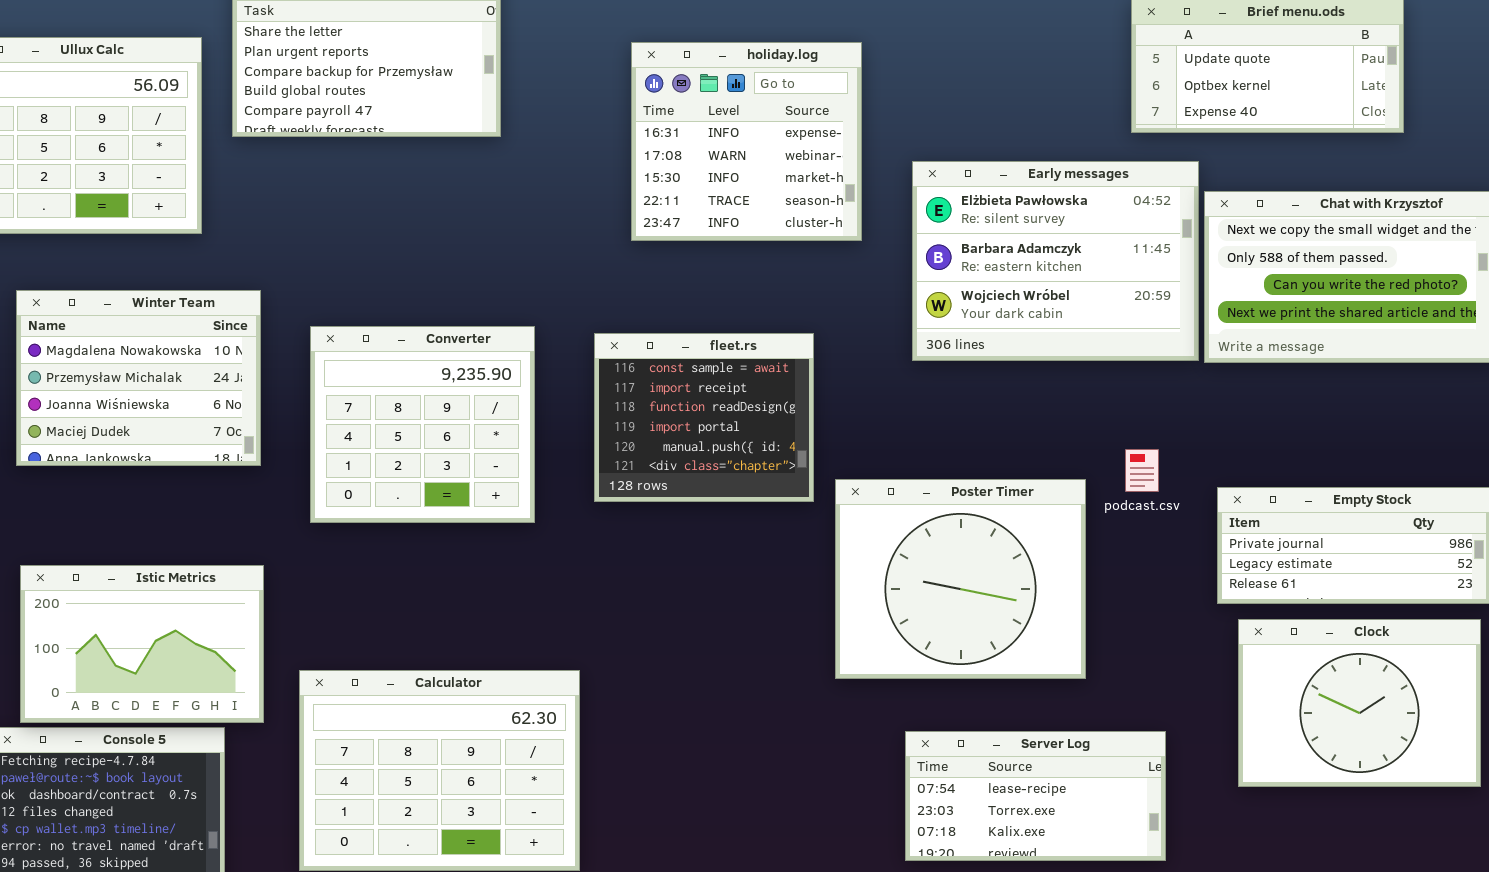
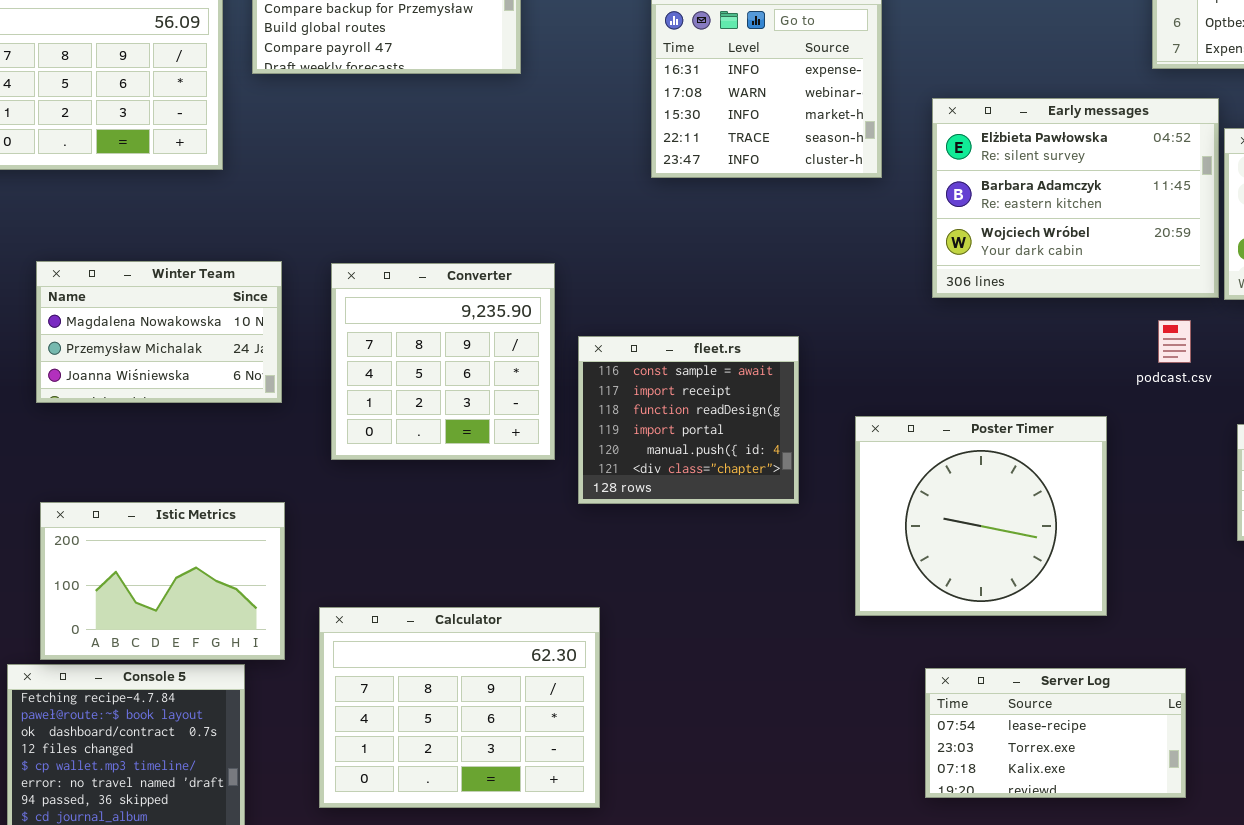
Winter Team: [16,290,261,466] -> [36,261,282,403], resized
fleet.rs: [594,333,814,502] -> [578,336,799,504], moved
podcast.csv: [1125,449,1159,492] -> [1158,320,1191,363], moved

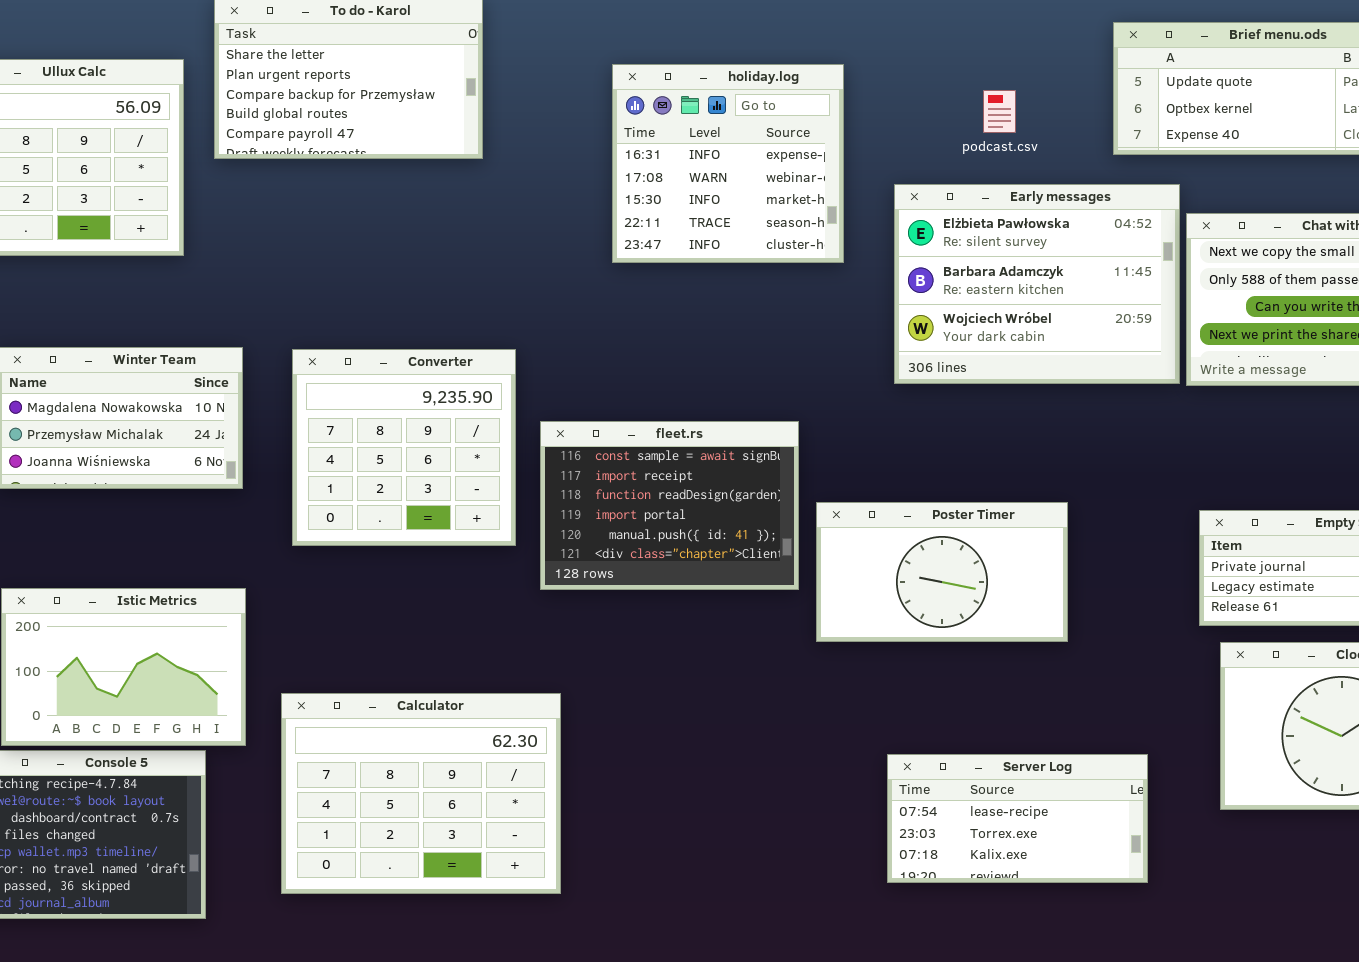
podcast.csv: [1158,320,1191,363] -> [983,90,1016,133], moved
fleet.rs: [578,336,799,504] -> [540,421,799,590], resized
Poster Timer: [855,416,1107,616] -> [816,502,1068,642], resized

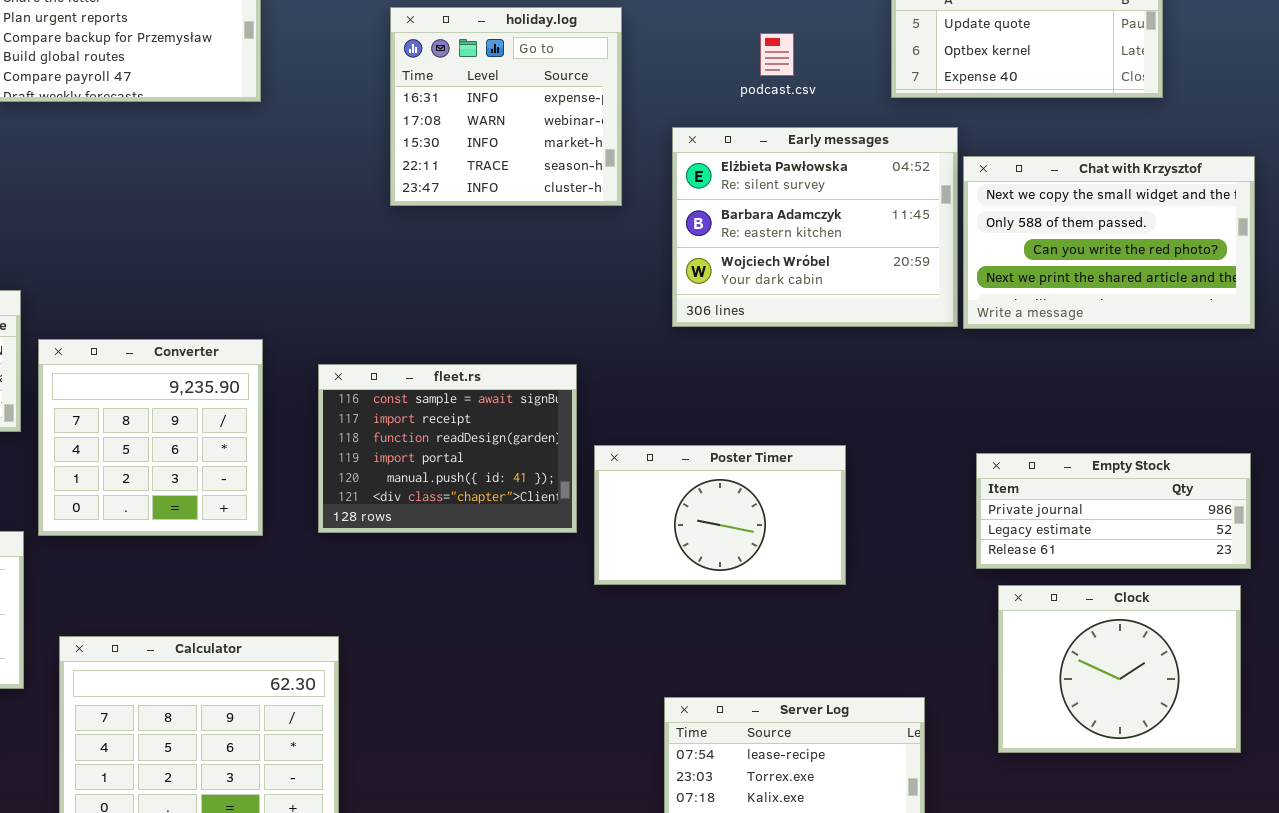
Converter: [292,349,516,546] -> [38,339,263,536], moved

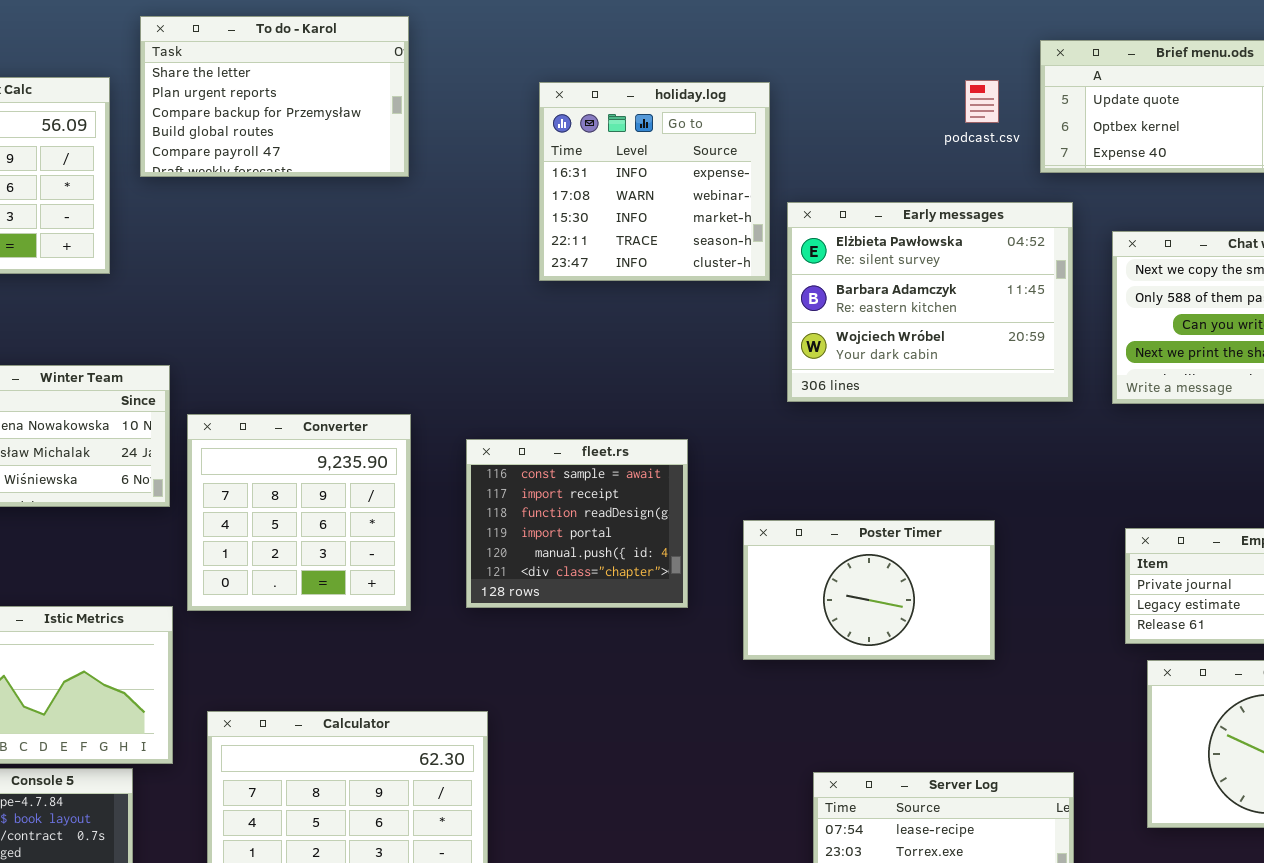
podcast.csv: [760,33,794,76] -> [965,80,999,123], moved
Early messages: [672,127,958,327] -> [787,202,1073,402], moved
fleet.rs: [318,364,577,533] -> [466,439,688,608], resized

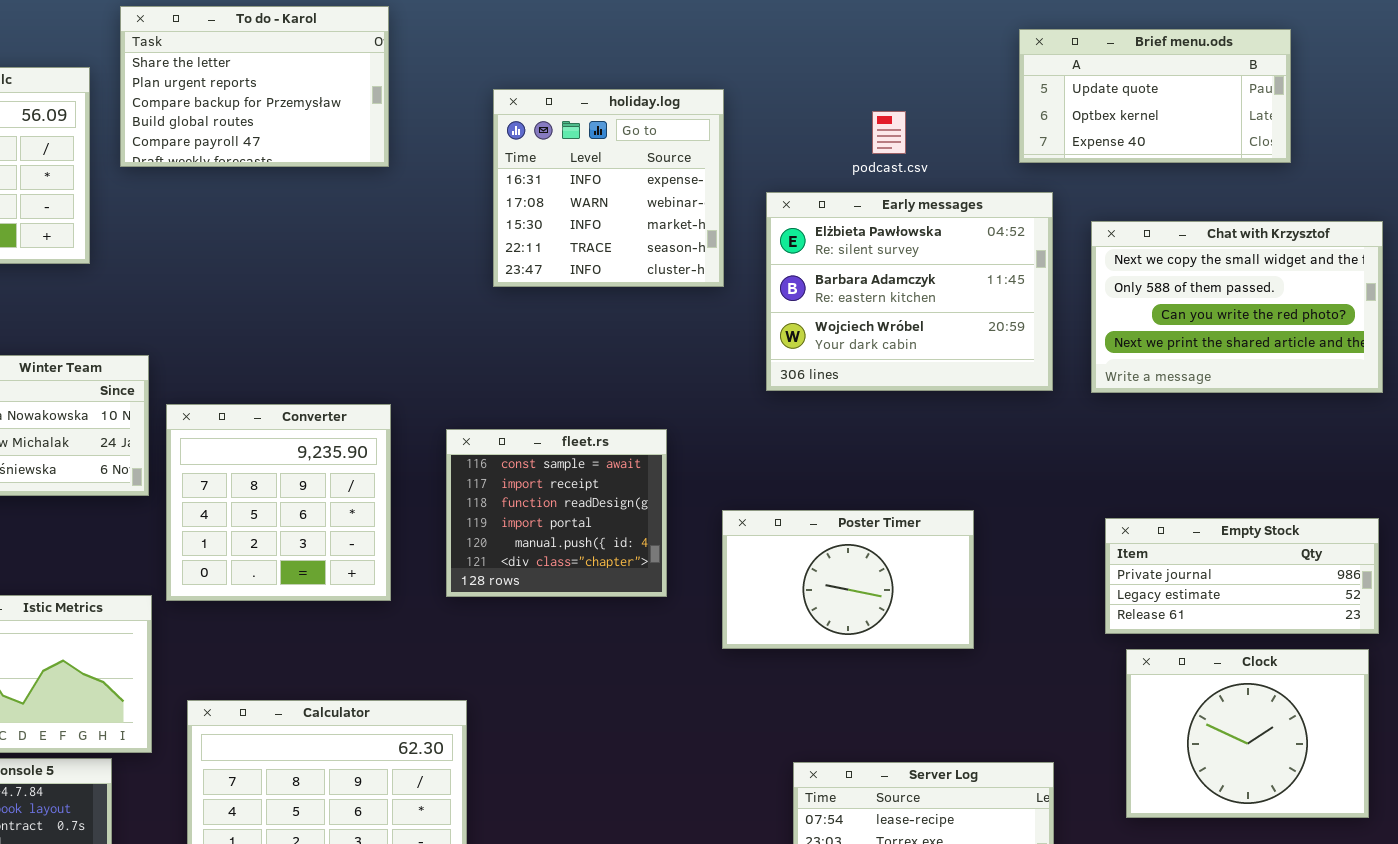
podcast.csv: [965,80,999,123] -> [872,111,906,154], moved
holiday.log: [539,82,770,281] -> [493,89,724,287], moved

